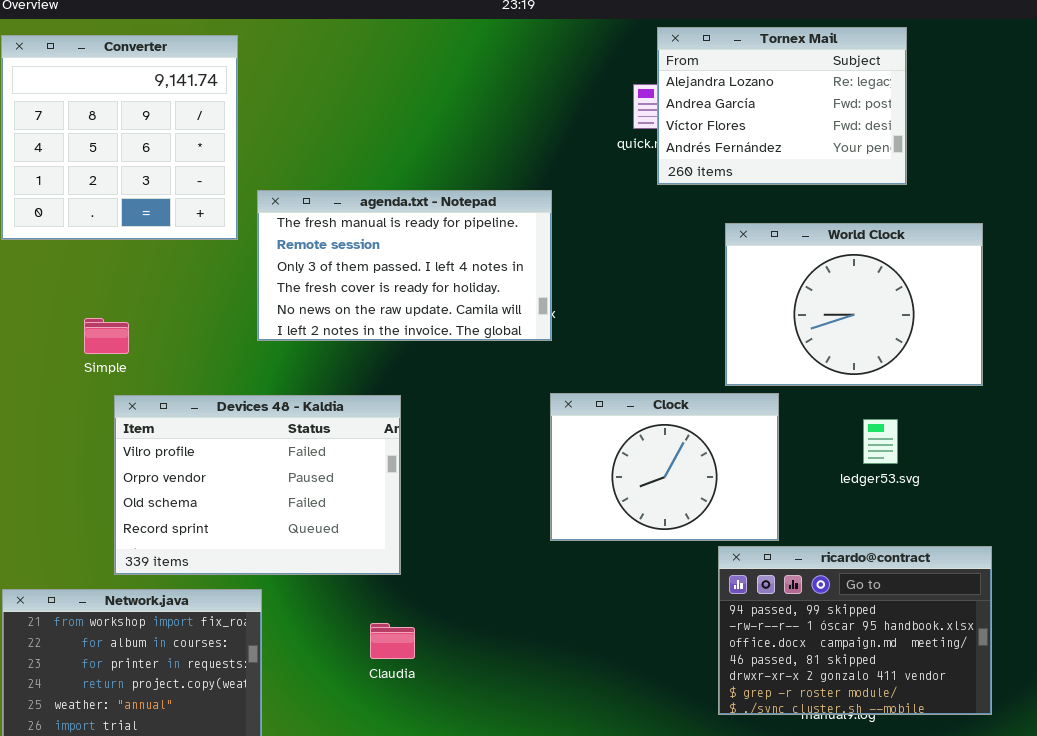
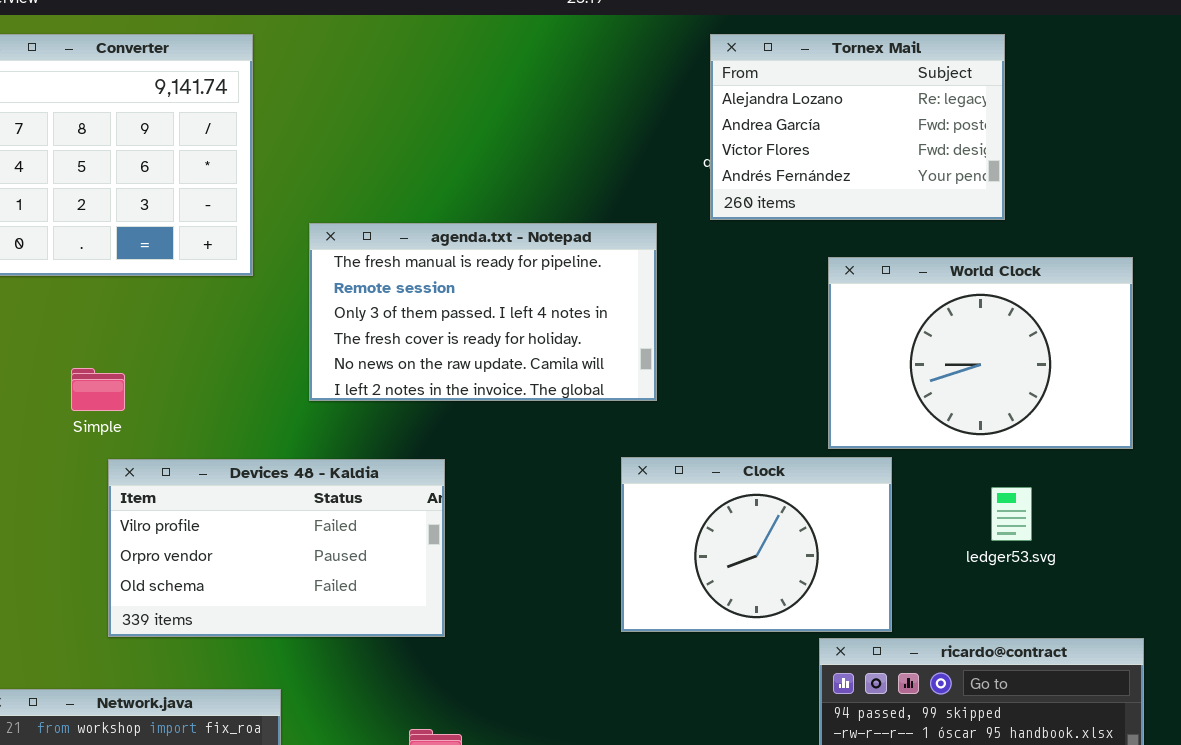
Tornex Mail: [657,27,907,185] -> [710,34,1005,220], moved
agenda.txt - Notepad: [257,190,552,341] -> [309,223,657,401], moved
Devices 48 - Kaldia: [114,395,401,575] -> [108,459,445,637], resized

